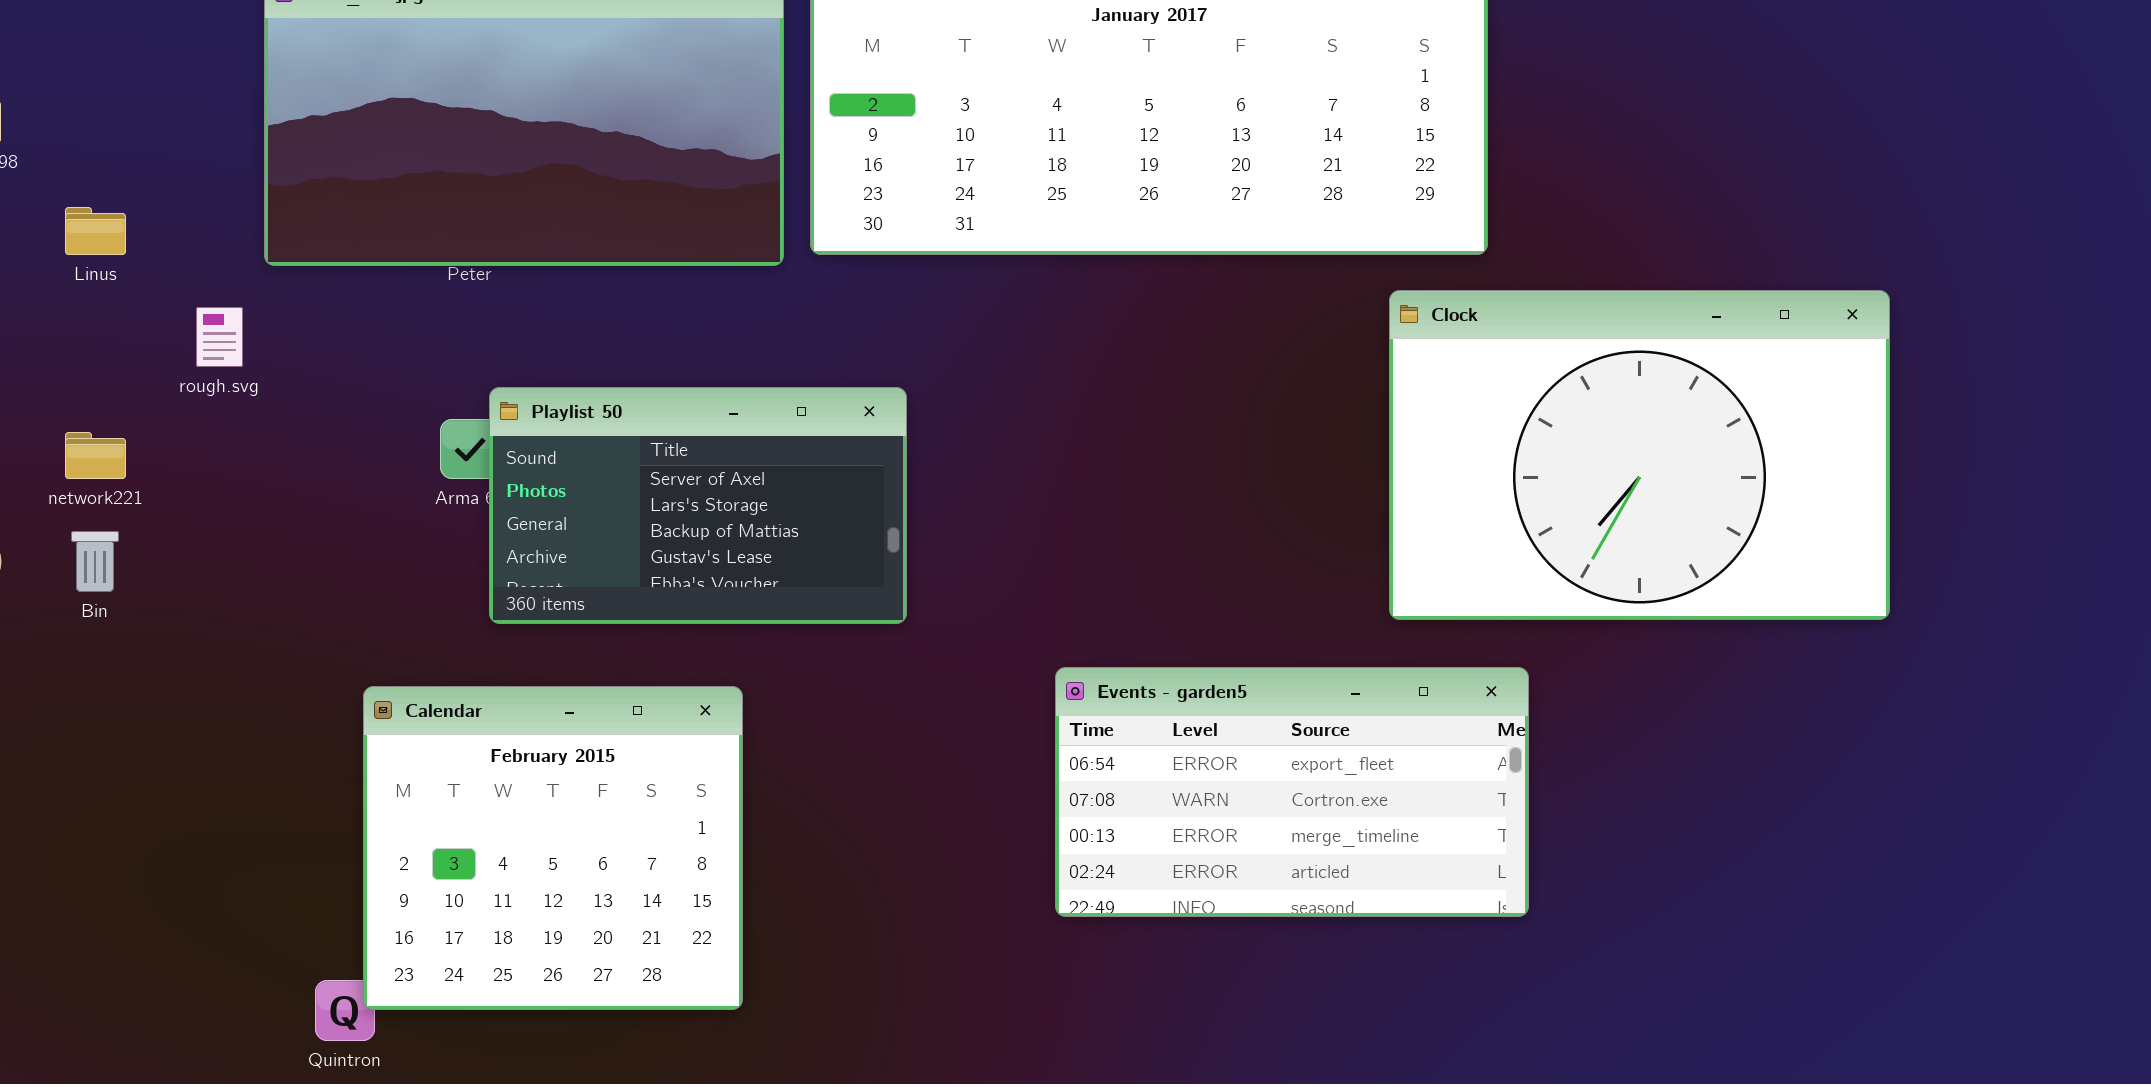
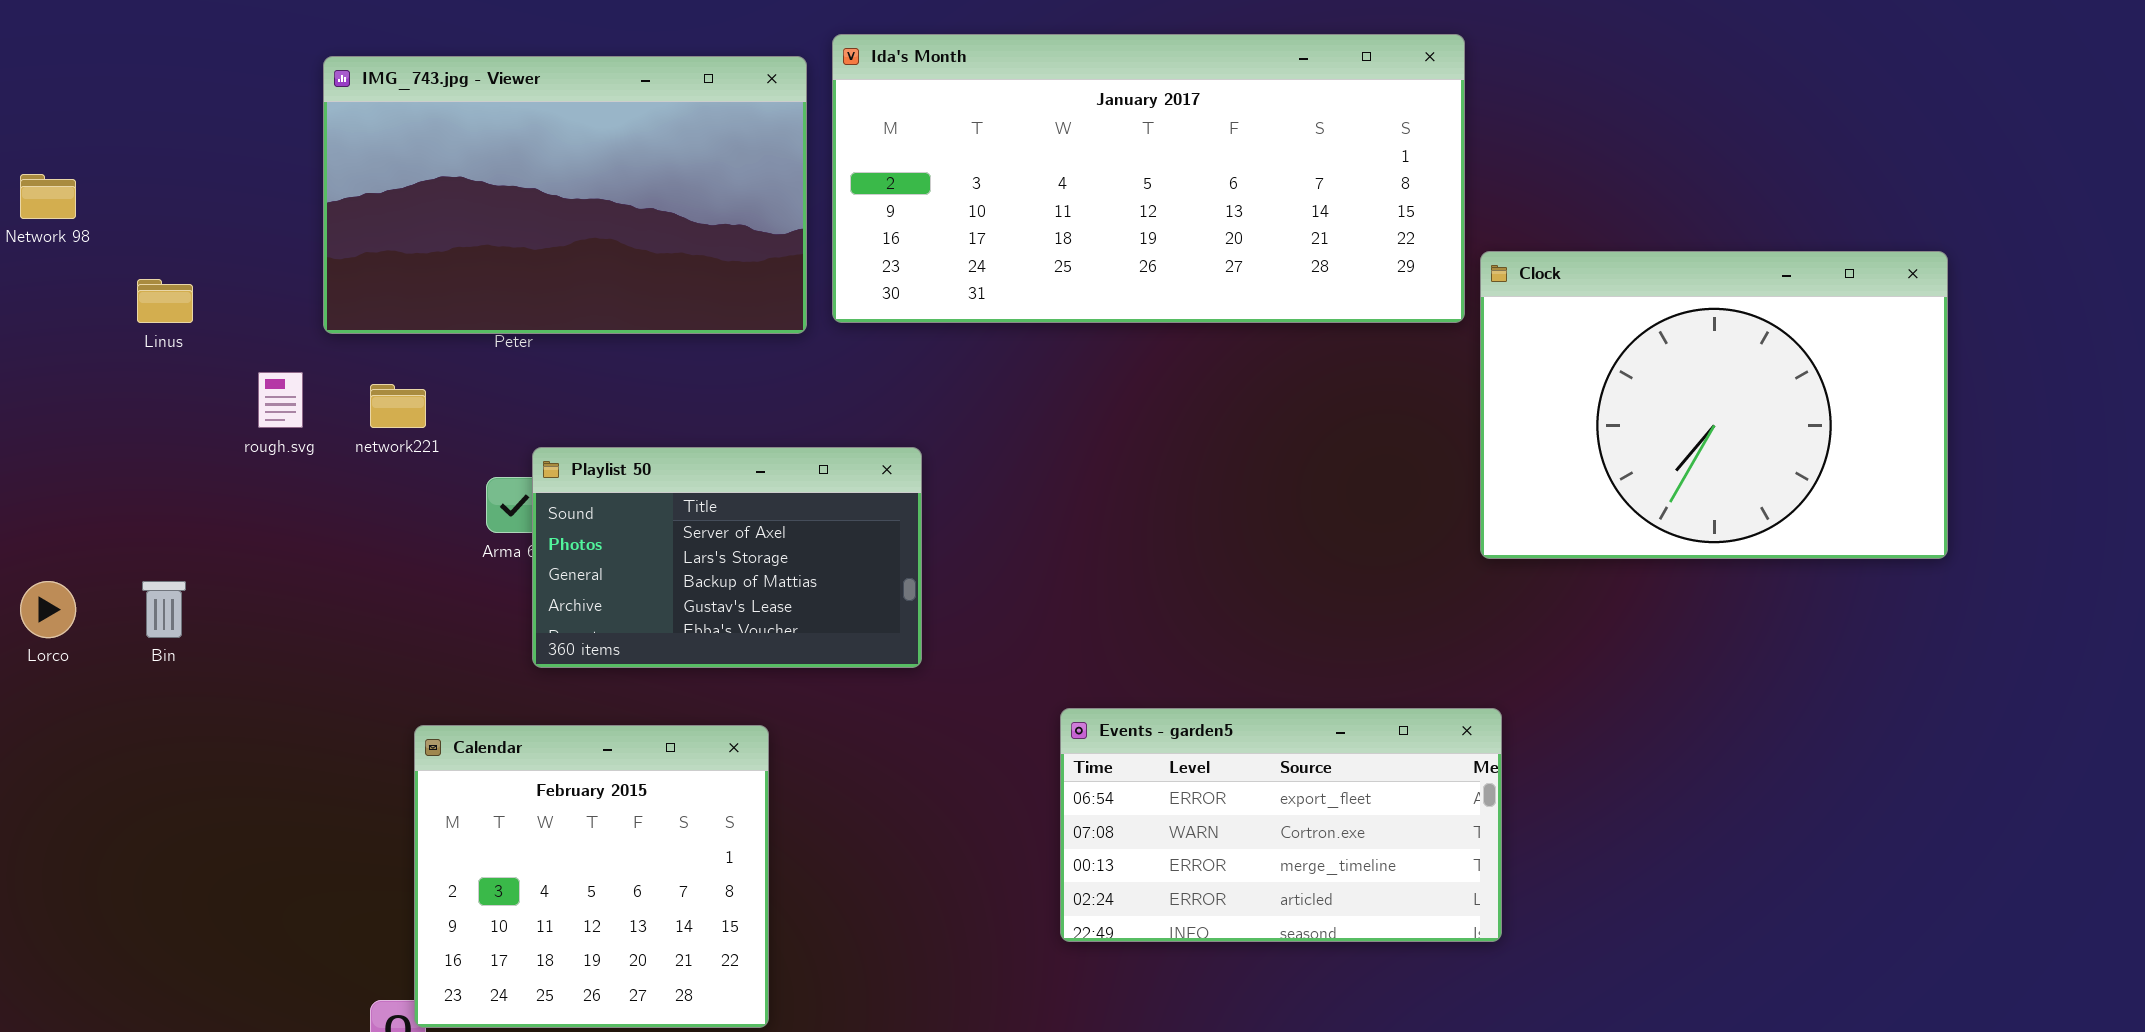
Clock: [1389,290,1890,620] -> [1480,251,1948,559], moved
network221: [65,432,126,479] -> [370,384,426,428], moved

